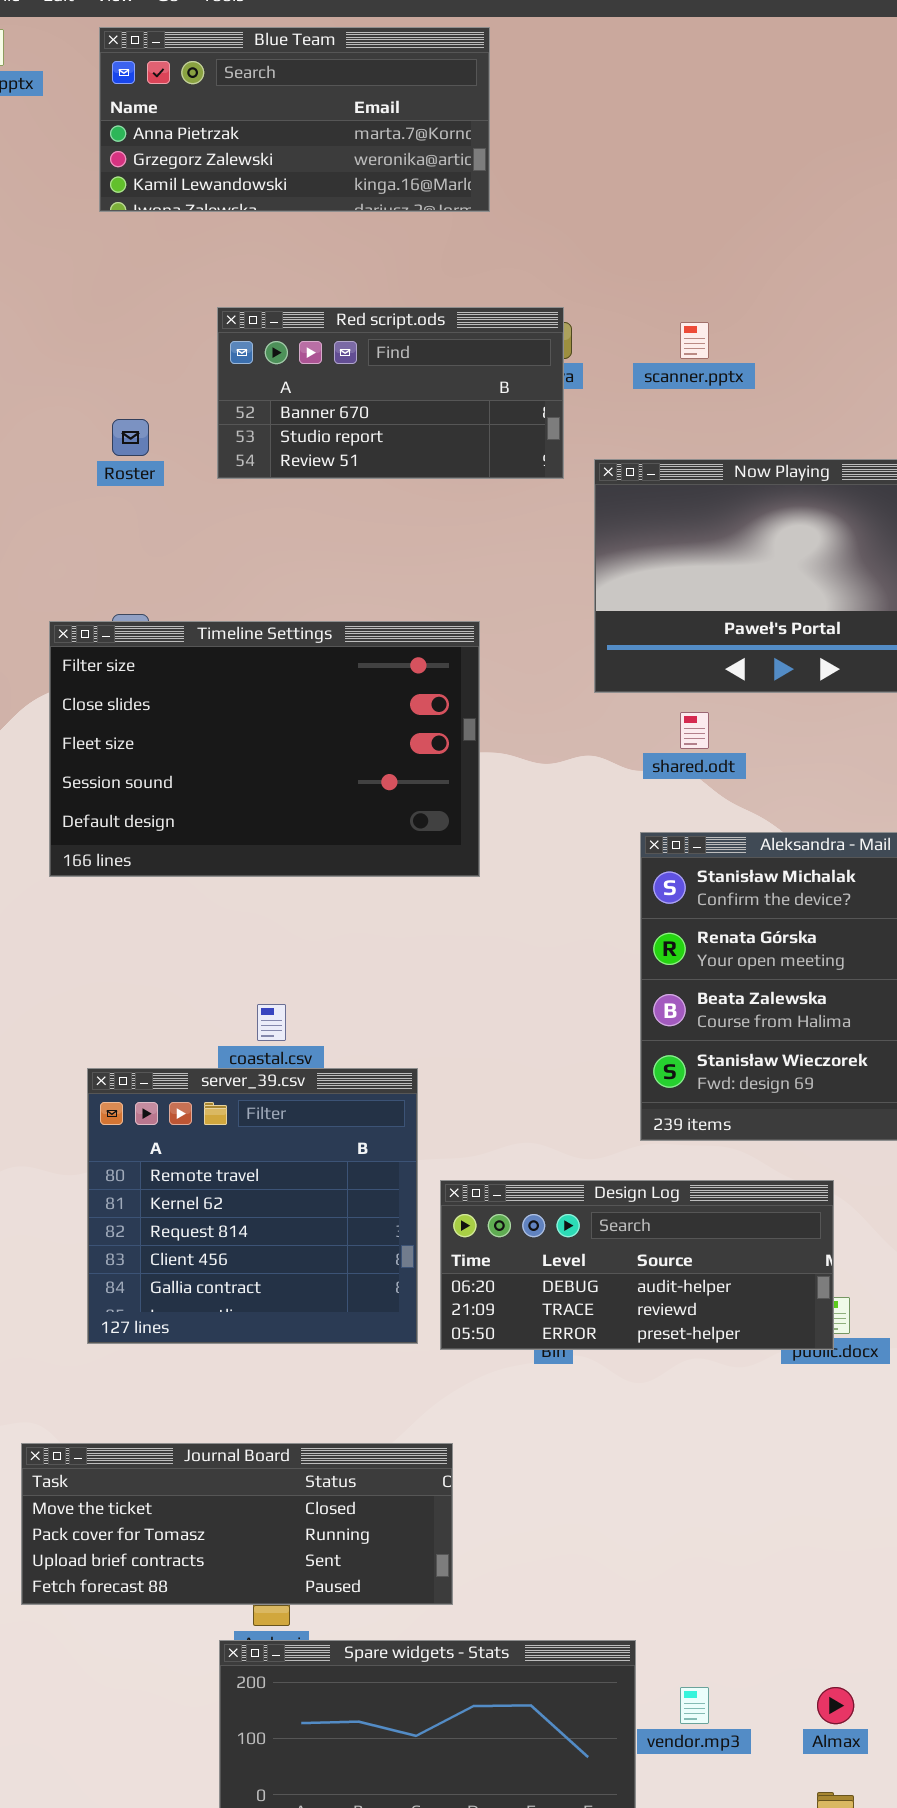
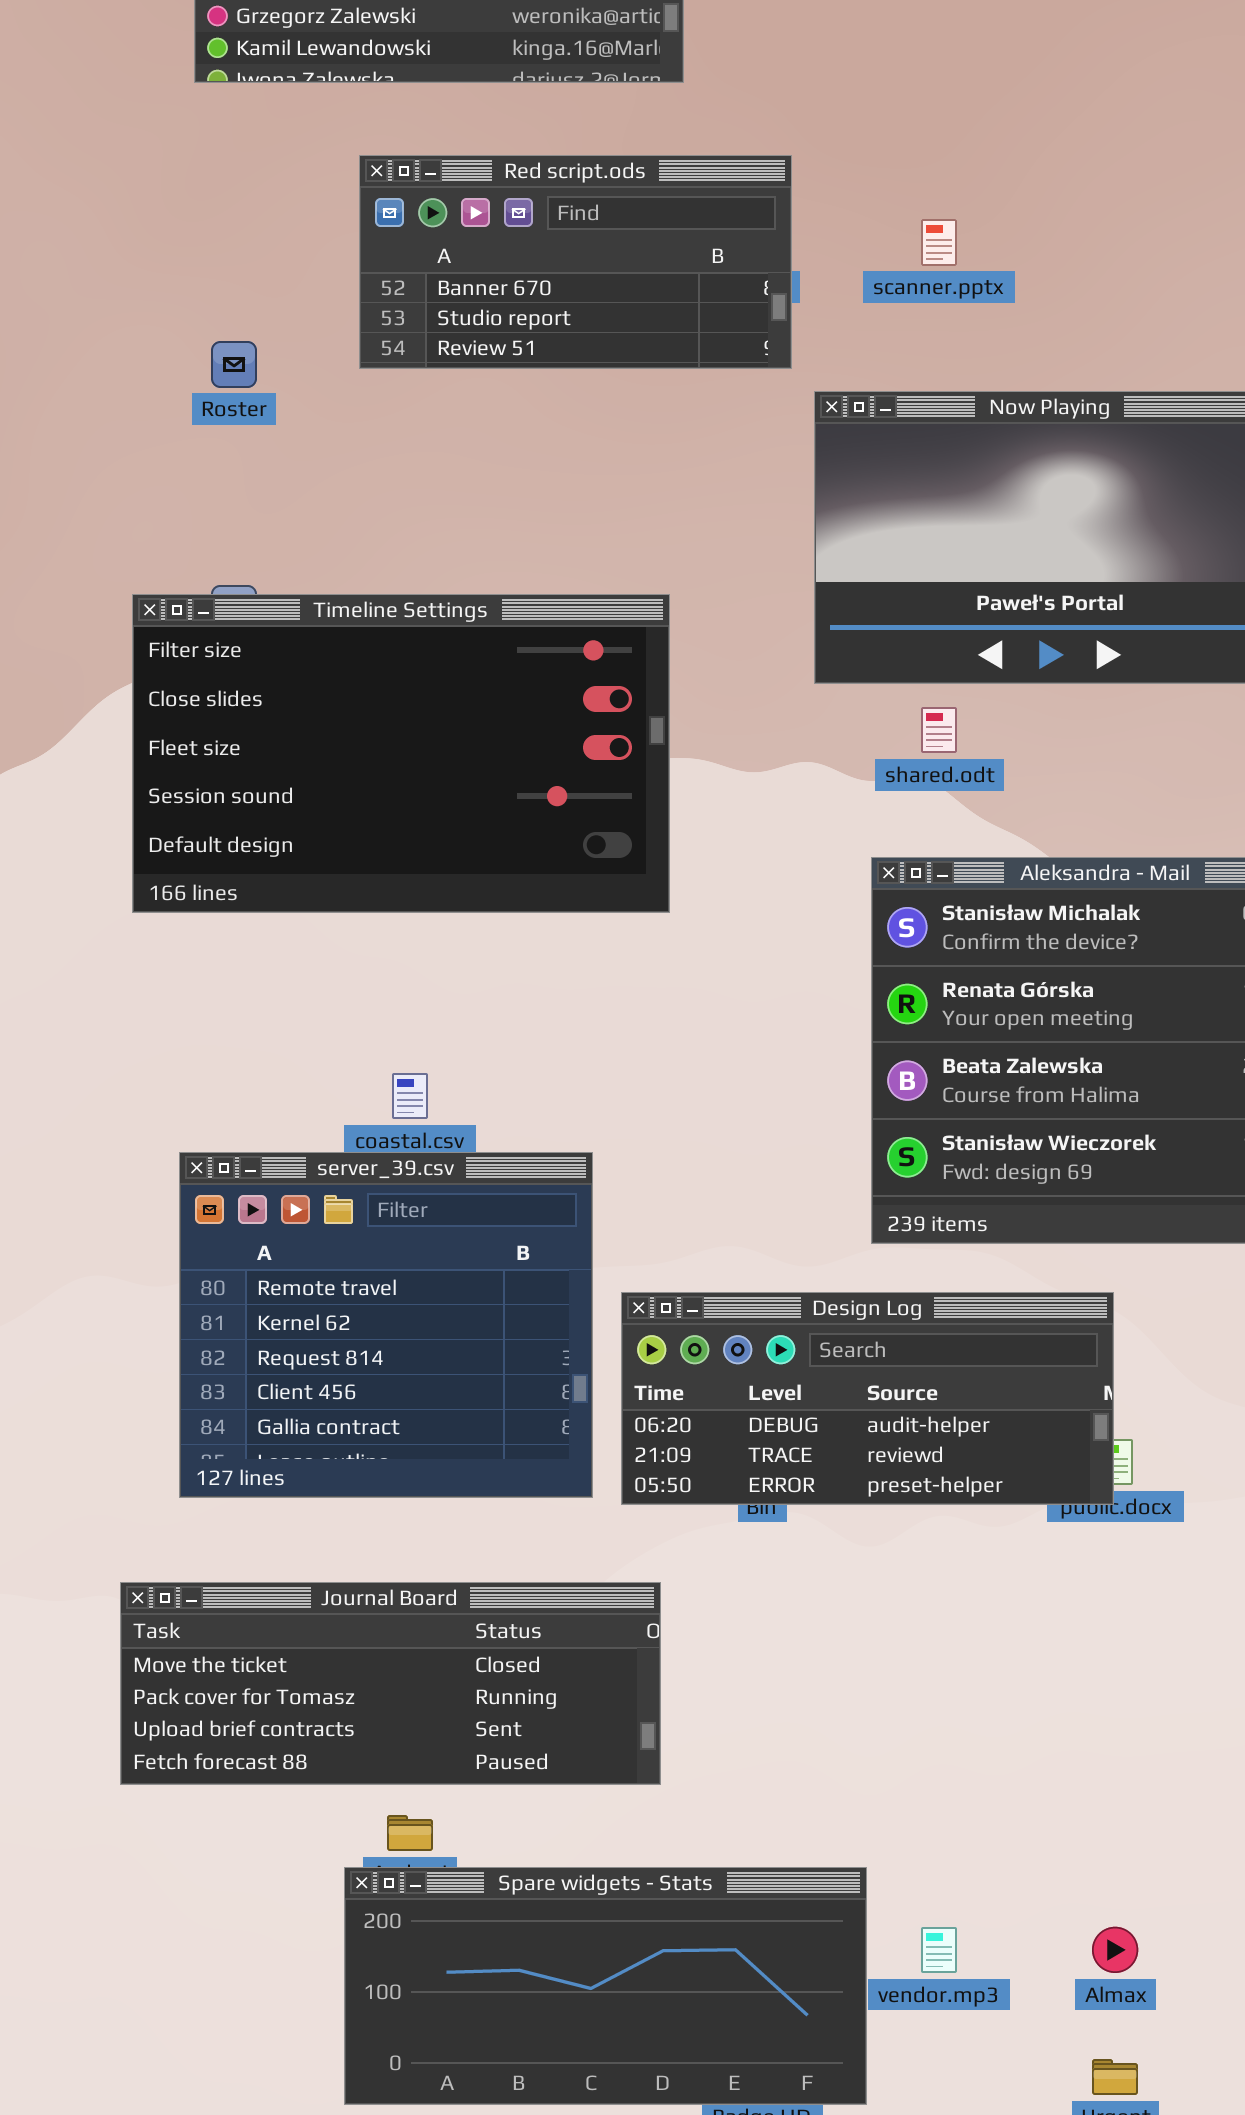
Red script.ods: [217,307,564,479] -> [359,155,792,369], moved
Journal Board: [21,1443,453,1605] -> [120,1582,661,1785], moved

